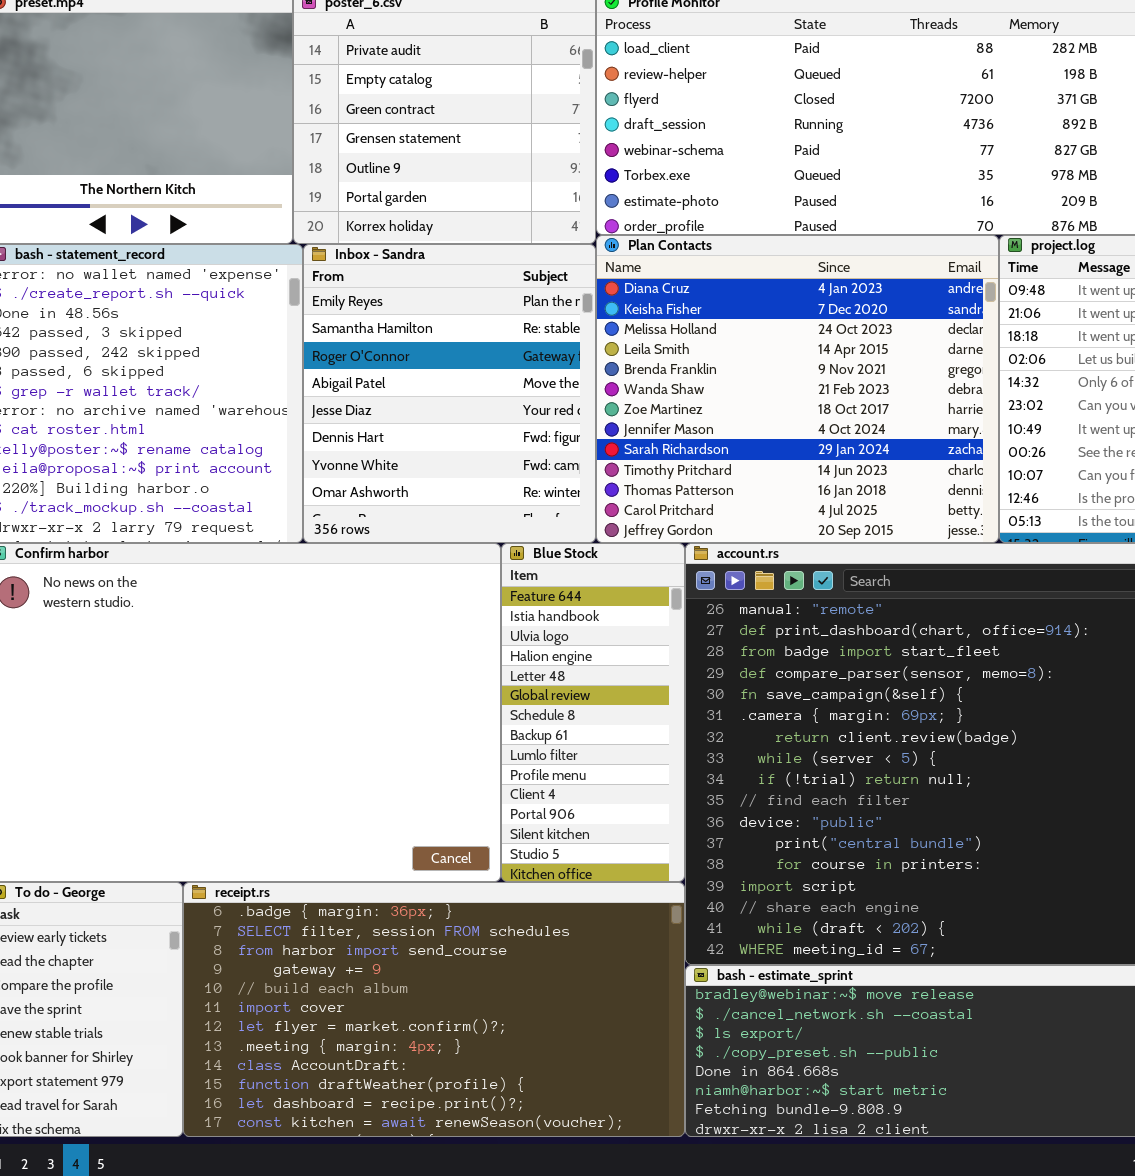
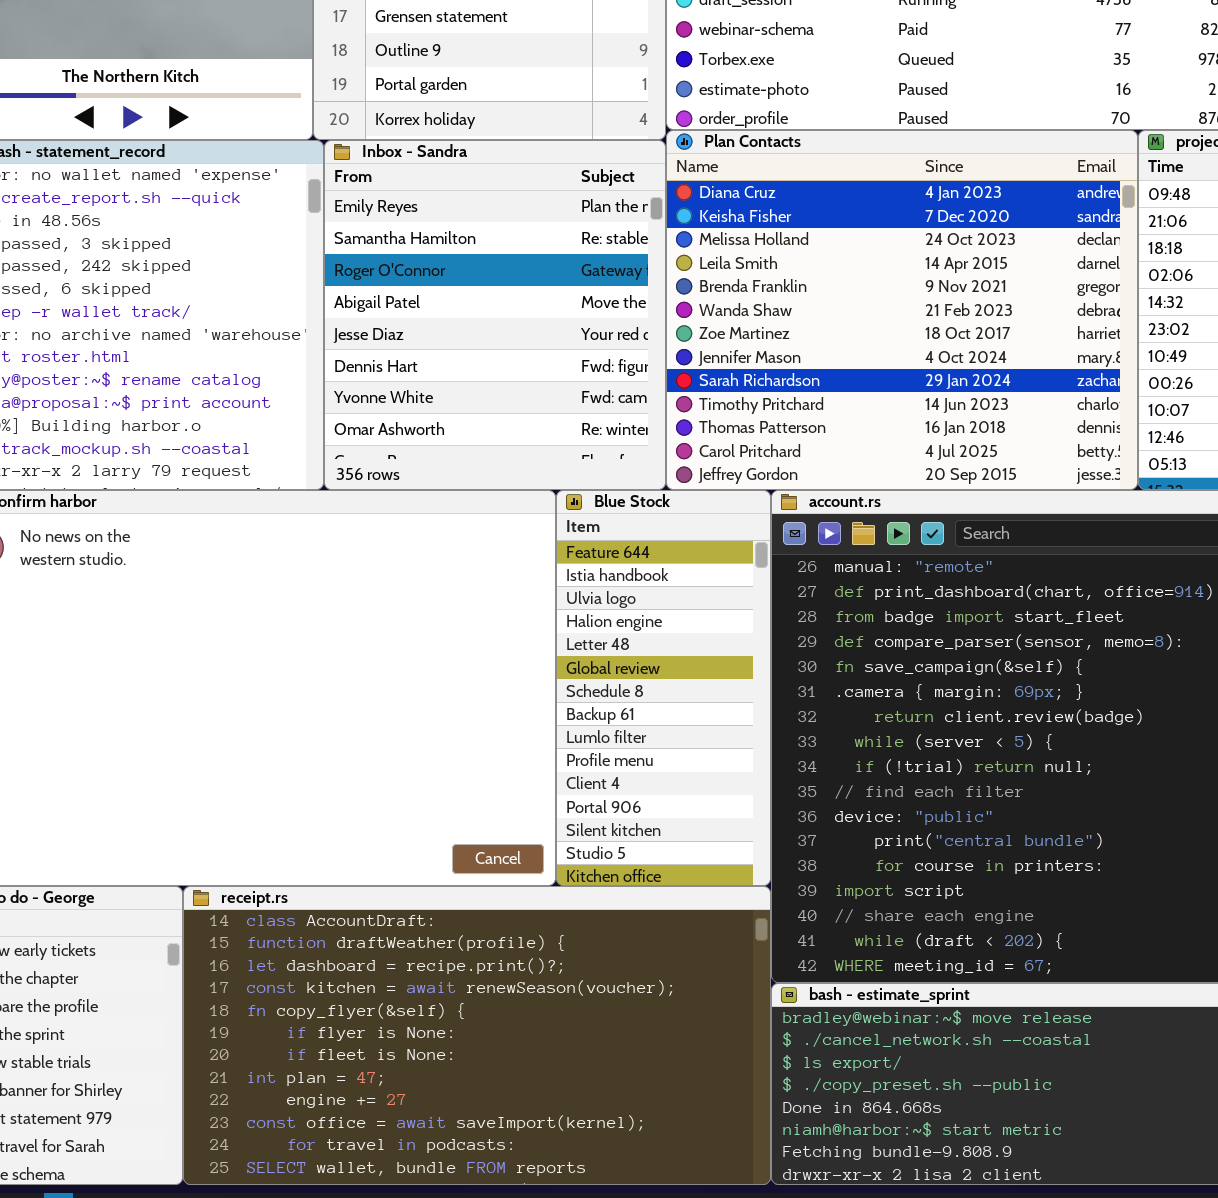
receipt.rs: [183,882,685,1137] -> [183,886,771,1185], scrolled down 8 rows

